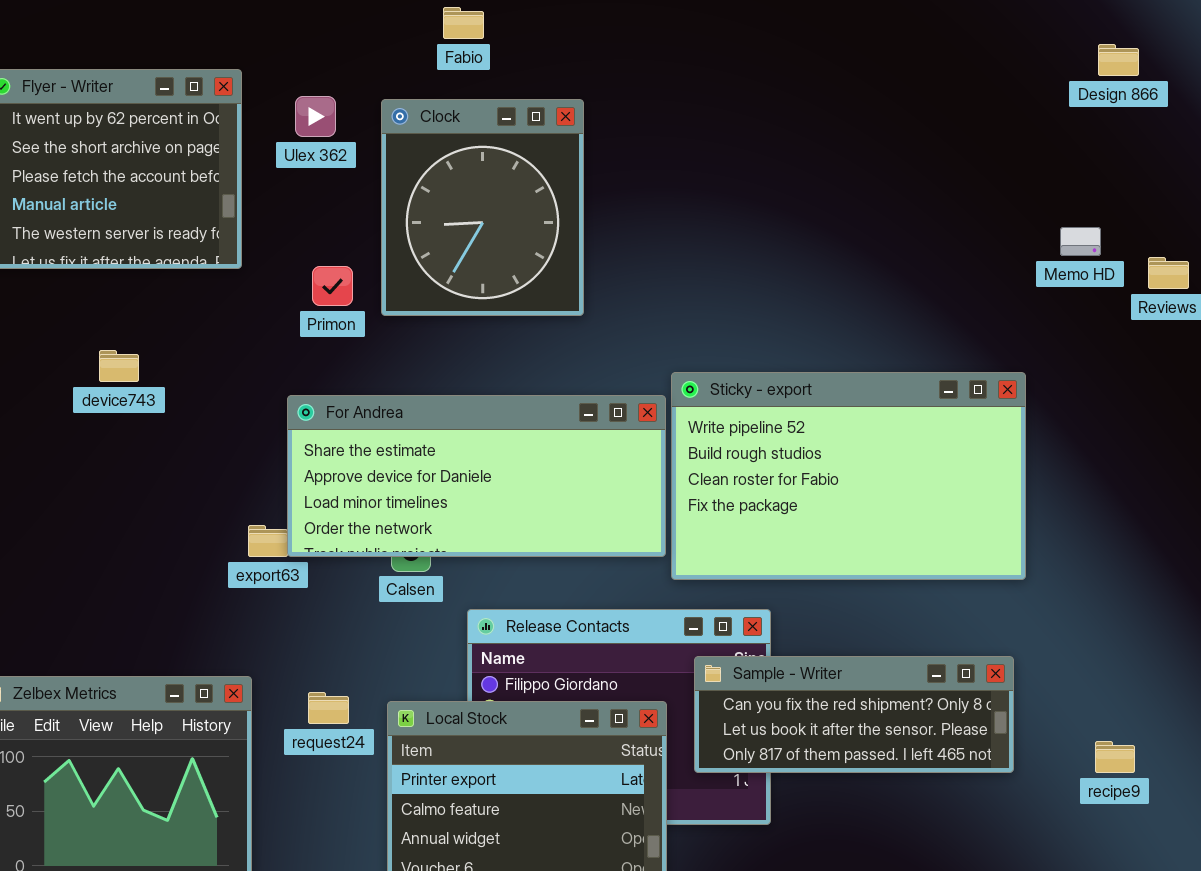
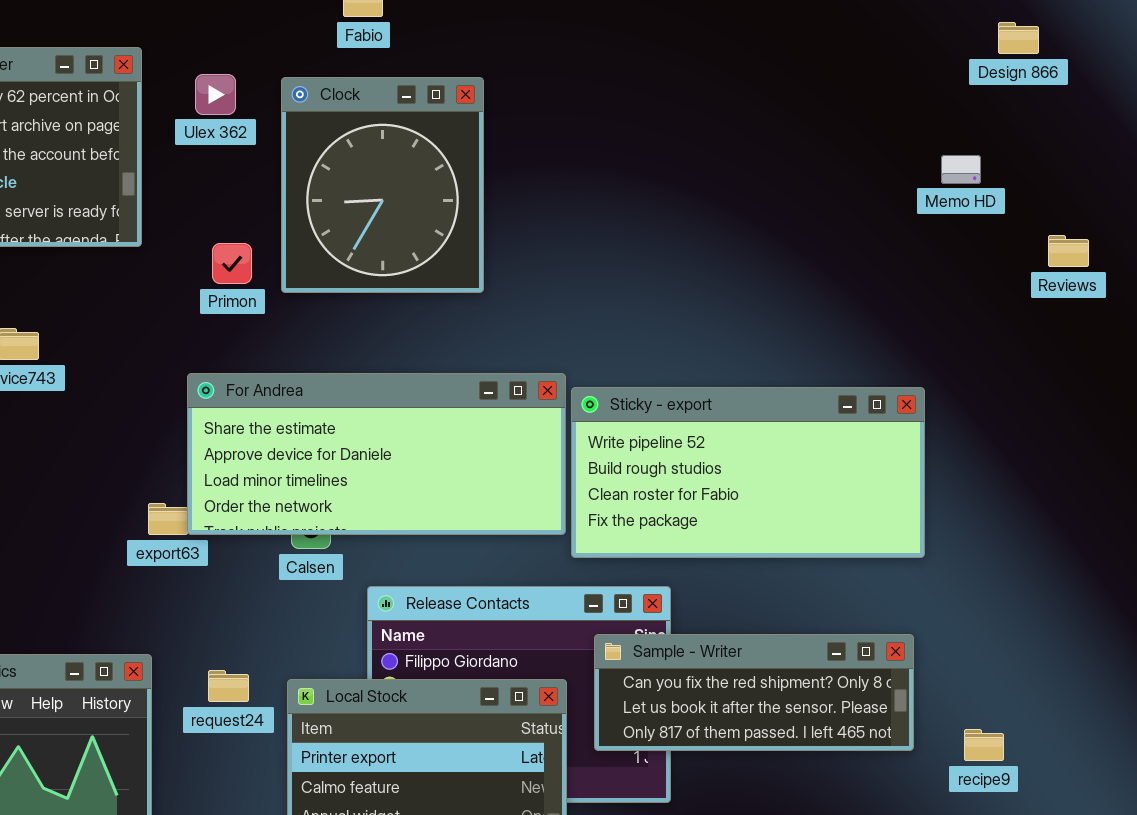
Memo HD: [1060,227,1101,256] -> [941,155,981,184], moved
Sticky - export: [671,372,1026,580] -> [571,387,925,558], resized
recipe9: [1095,741,1135,773] -> [964,729,1004,761], moved

